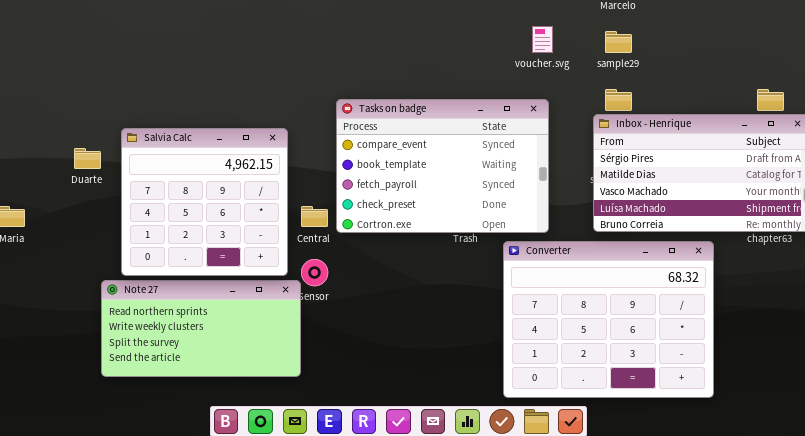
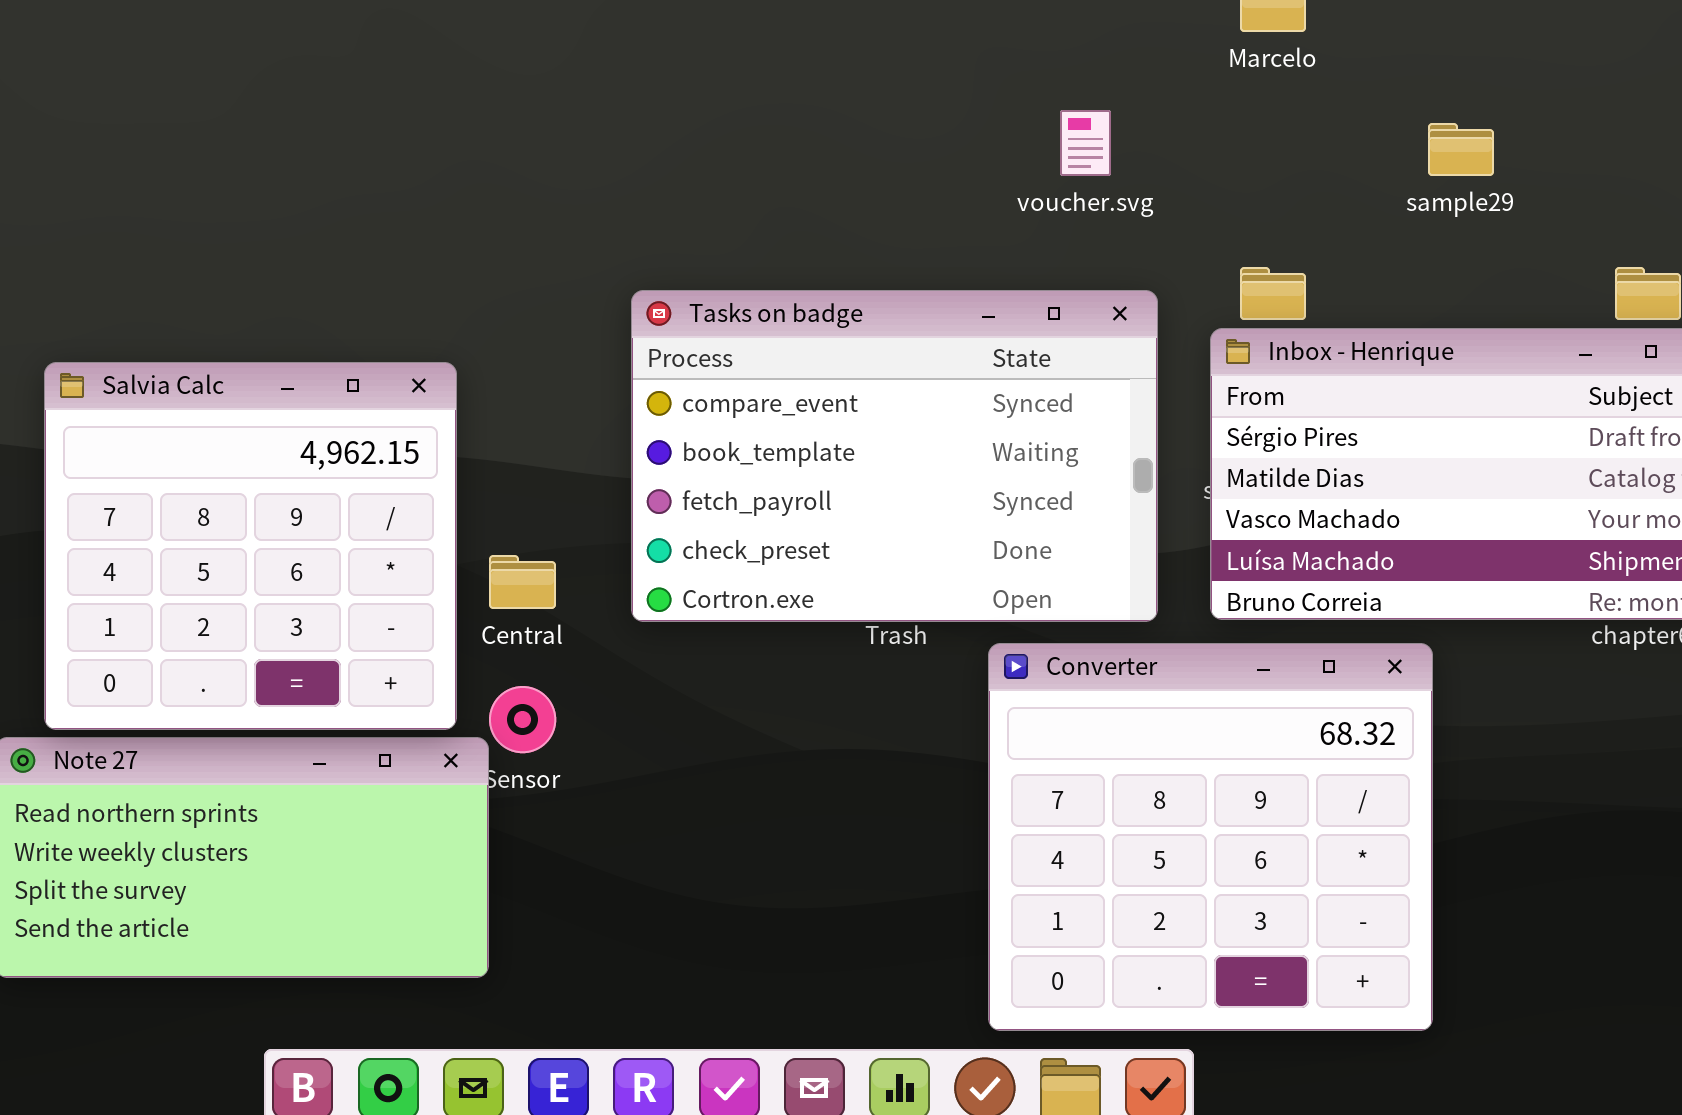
sample29: [605,31,632,53] -> [1428,123,1494,176], moved
Tasks on badge: [336,99,549,233] -> [631,290,1158,622], moved
Converter: [503,241,714,398] -> [988,643,1433,1031], resized

